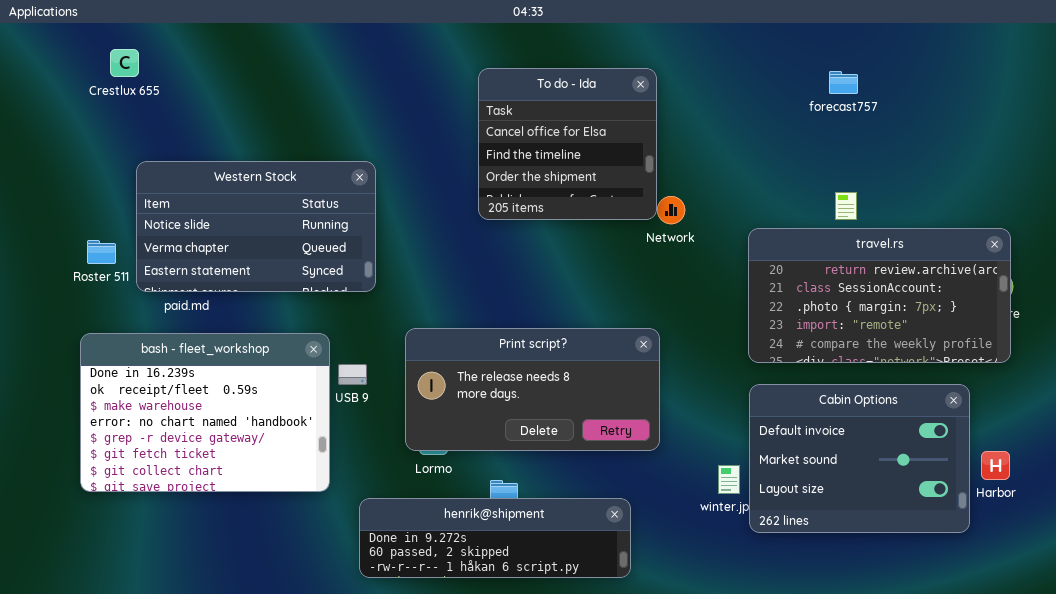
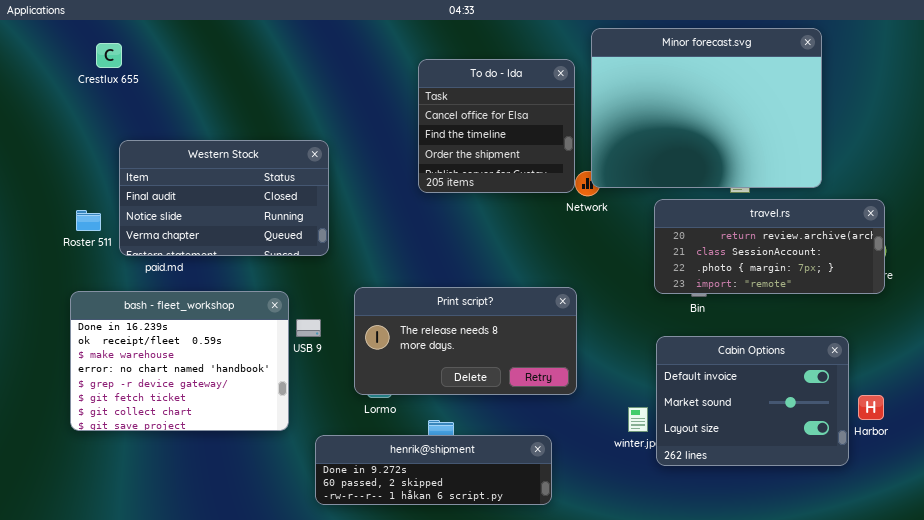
Minor forecast.svg: none -> [591,28,822,188], opened
Western Stock: [136,161,376,292] -> [119,140,329,256], scrolled up 1 row
travel.rs: [748,228,1011,363] -> [654,199,885,294], resized

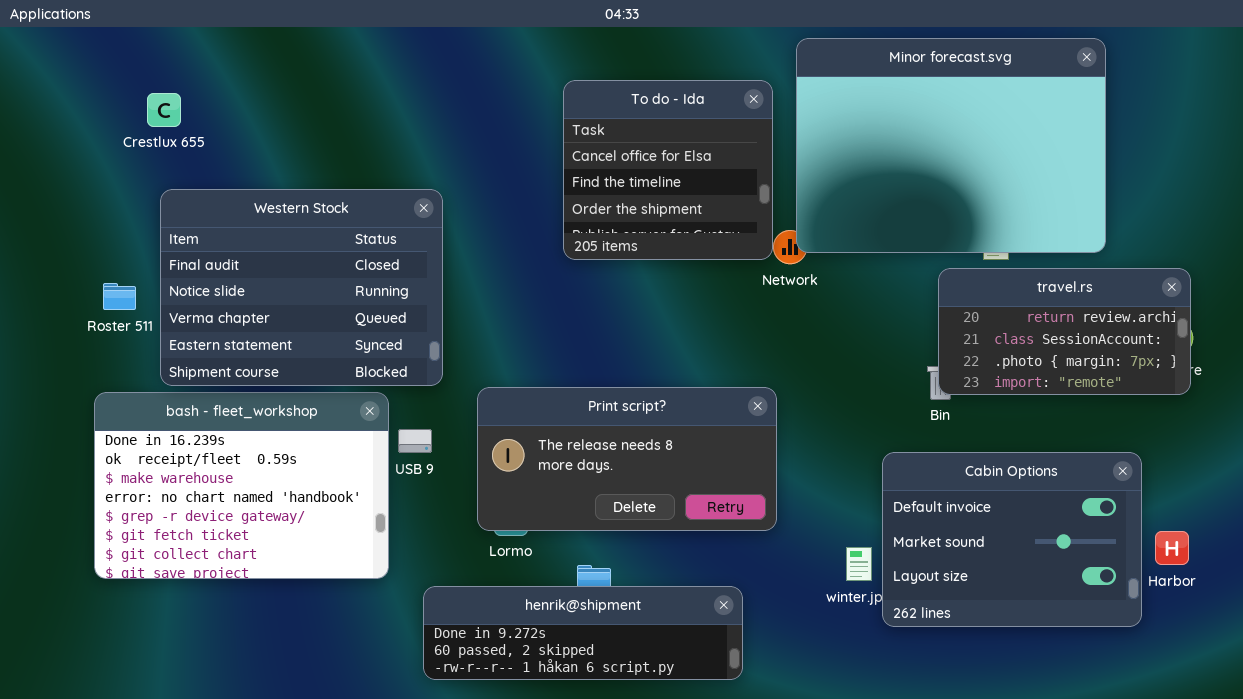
Crestlux 655: [96,43,122,68] -> [147,93,181,127], moved
Western Stock: [119,140,329,256] -> [160,189,443,386], resized
travel.rs: [654,199,885,294] -> [938,268,1191,395], resized

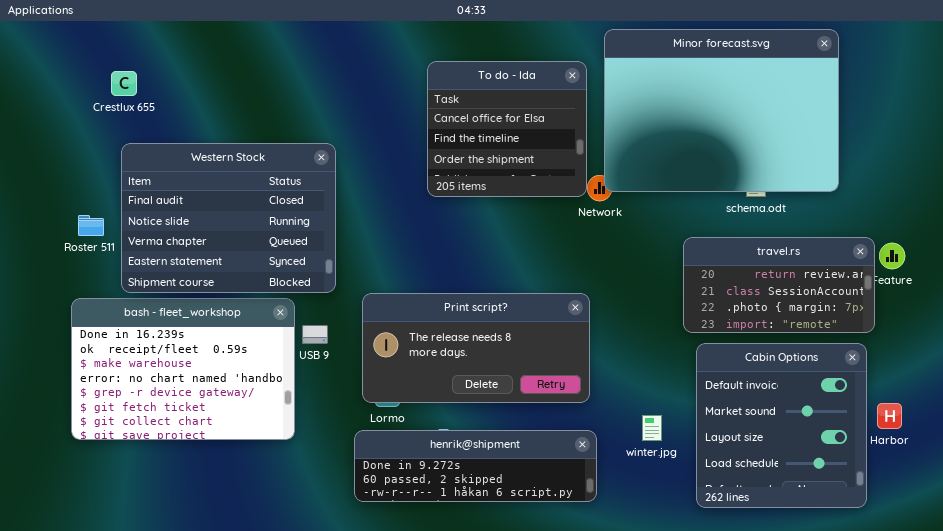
travel.rs: [938,268,1191,395] -> [683,237,875,333], moved
Cabin Options: [882,452,1142,627] -> [696,343,867,508], resized
henrik@shipment: [423,586,743,680] -> [354,430,597,502], moved

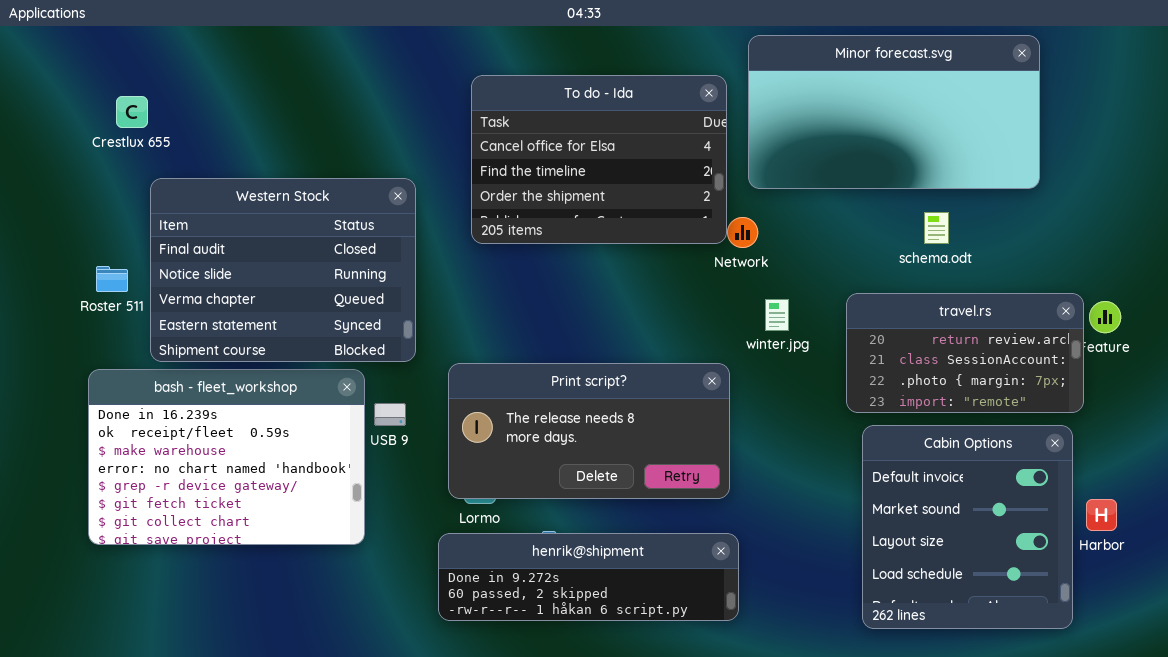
Minor forecast.svg: [604,29,839,192] -> [748,35,1040,189], resized
To do - Ida: [427,61,587,197] -> [471,75,727,244], resized
Crestlux 655: [111,71,137,96] -> [116,96,148,128], moved
winter.jpg: [642,415,662,441] -> [765,299,789,331], moved

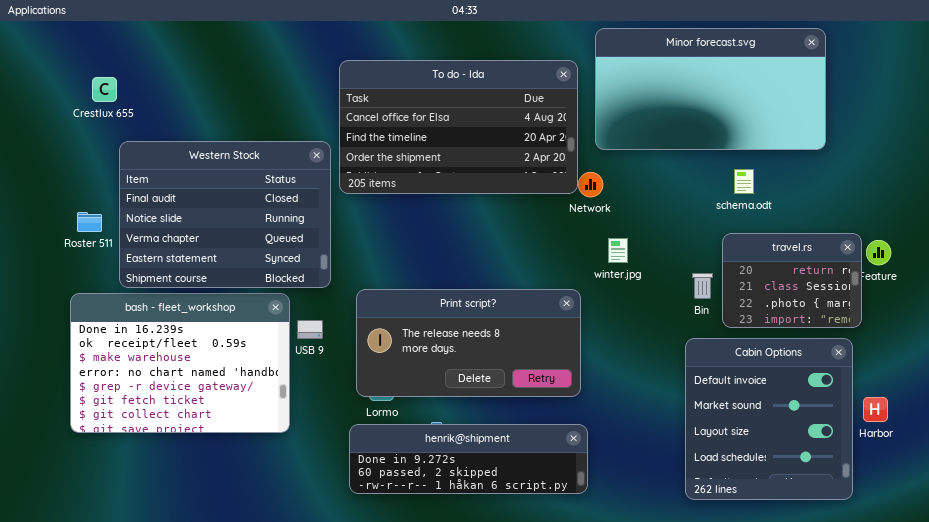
To do - Ida: [471,75,727,244] -> [339,60,578,194], resized
travel.rs: [846,293,1084,413] -> [722,233,862,328], resized

